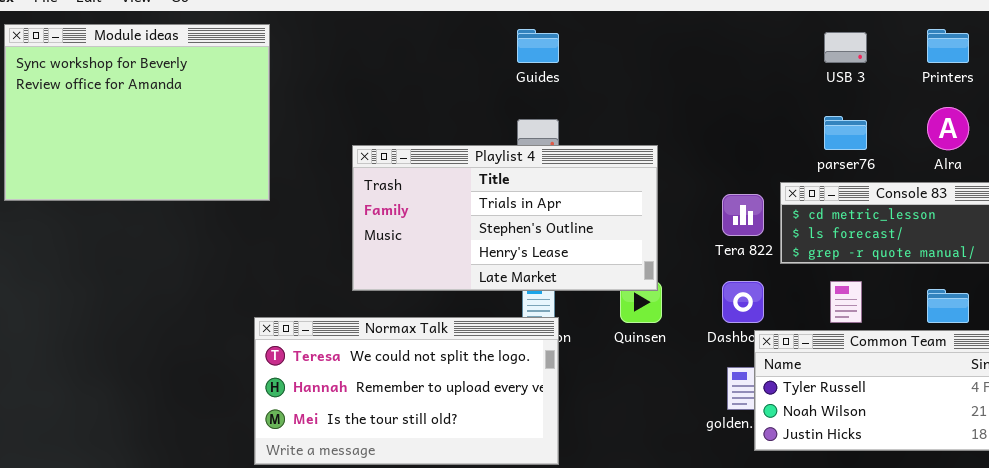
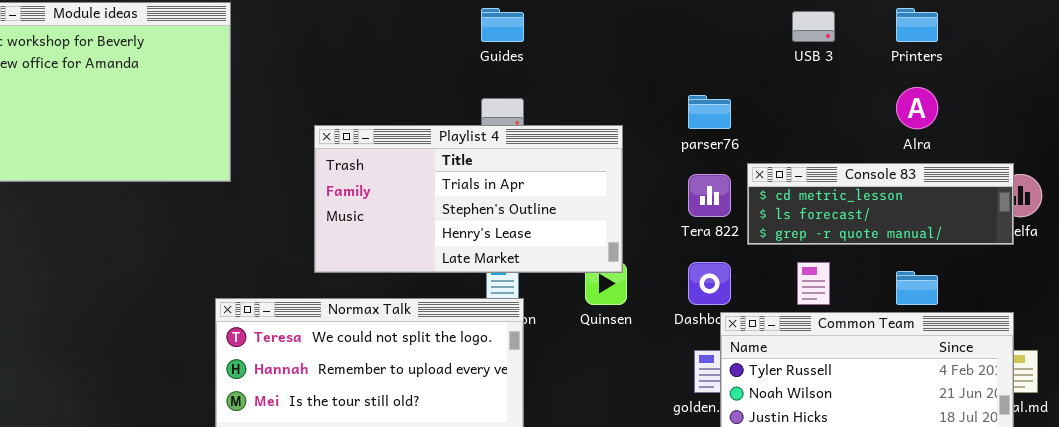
parser76: [824,116,867,150] -> [688,95,731,129], moved

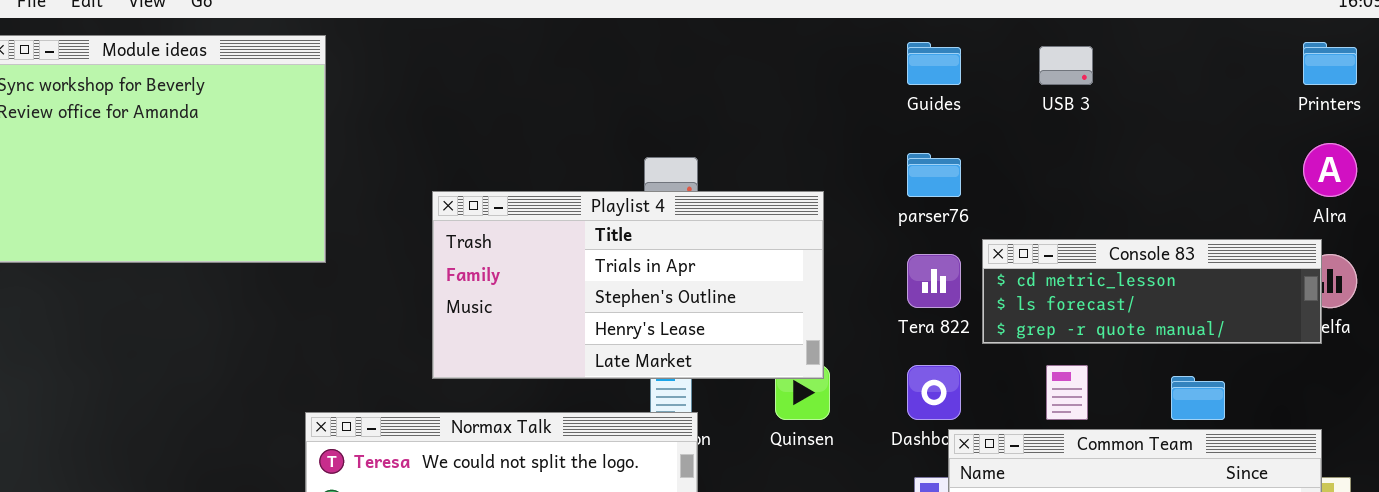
Guides: [481,8,524,42] -> [907,42,961,85], moved
Printers: [896,8,938,42] -> [1303,42,1357,85], moved
Alra: [896,87,938,129] -> [1303,143,1357,197], moved

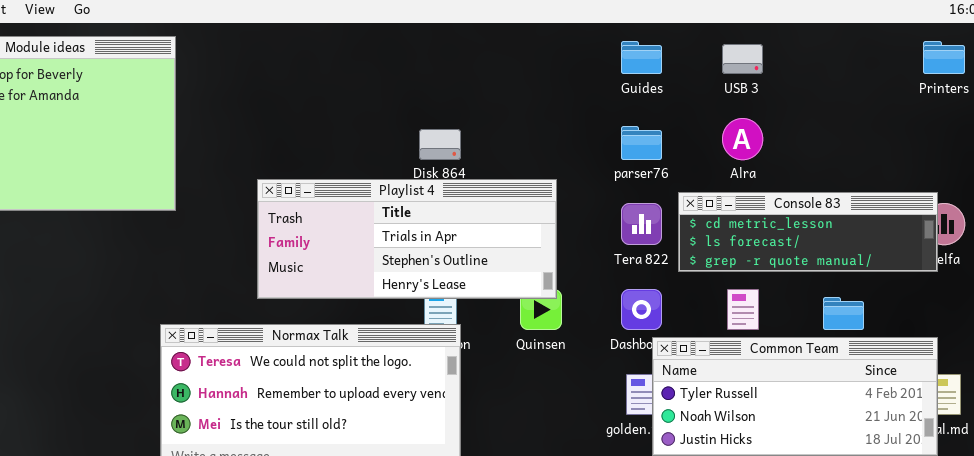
Alra: [1303,143,1357,197] -> [722,118,763,160], moved
Playlist 4: [432,191,824,379] -> [257,179,557,299], resized

